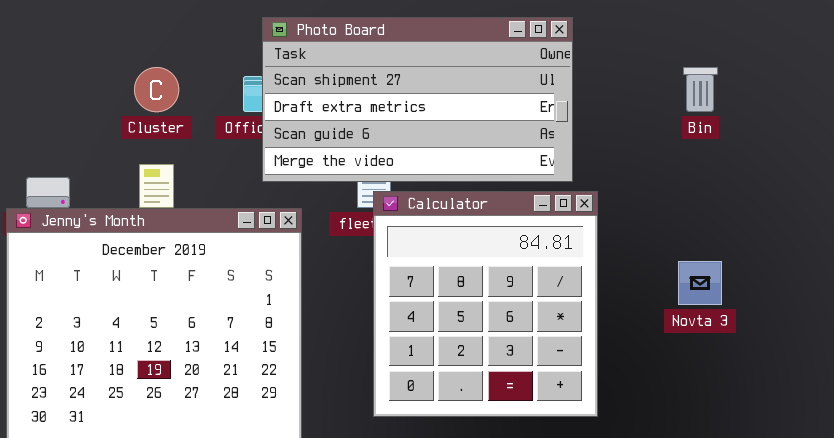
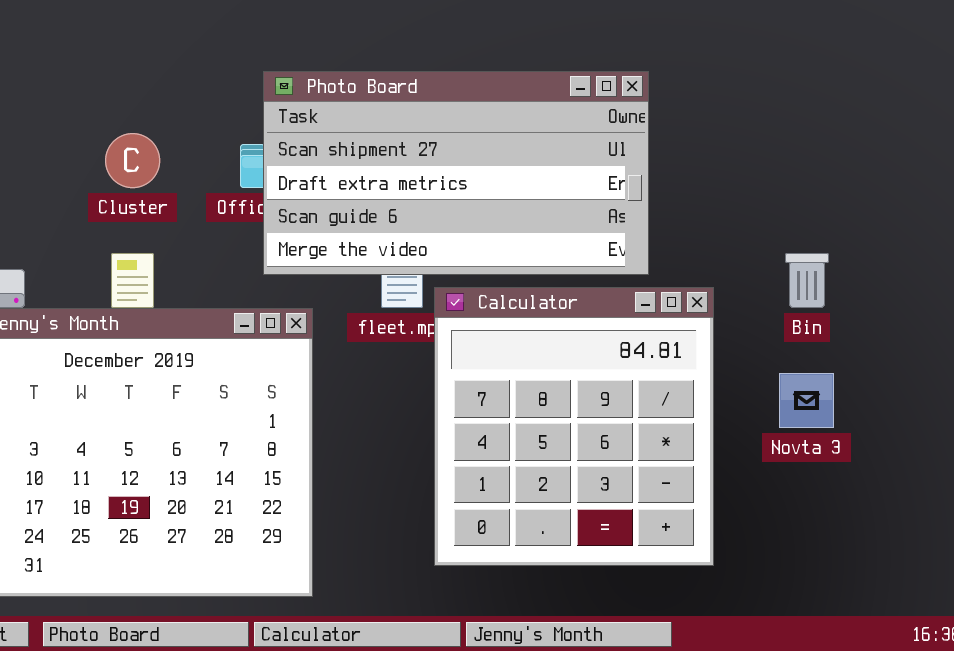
Bin: [683,67,718,112] -> [785,253,829,308], moved
Calculator: [373,191,598,417] -> [434,287,714,566], moved

